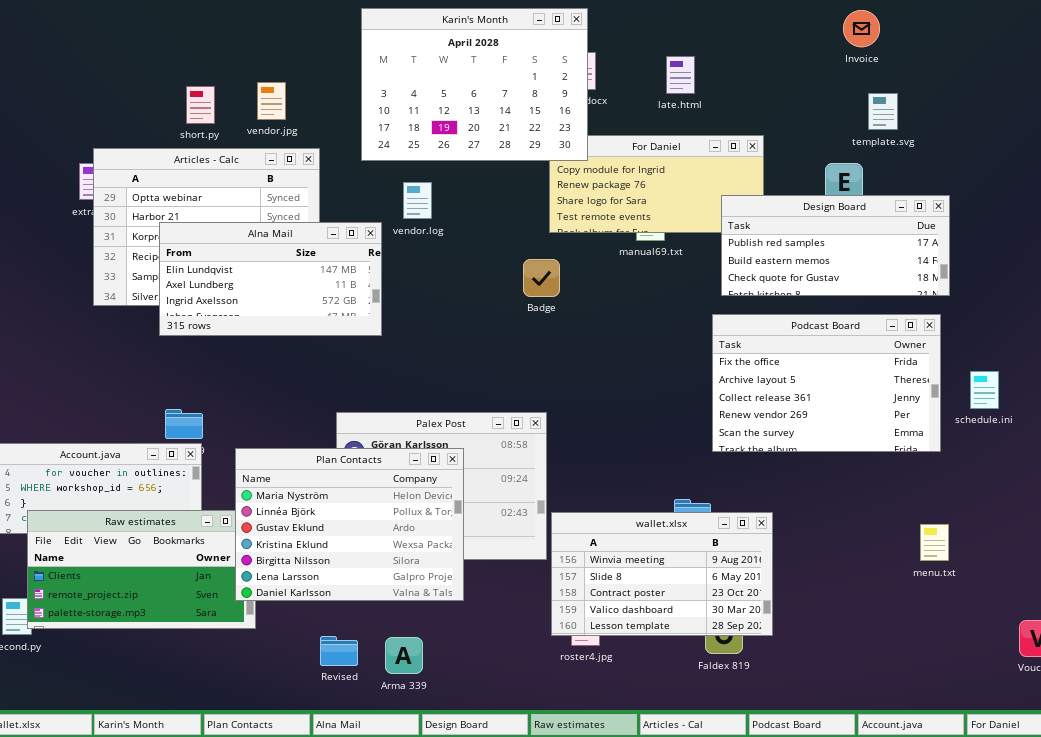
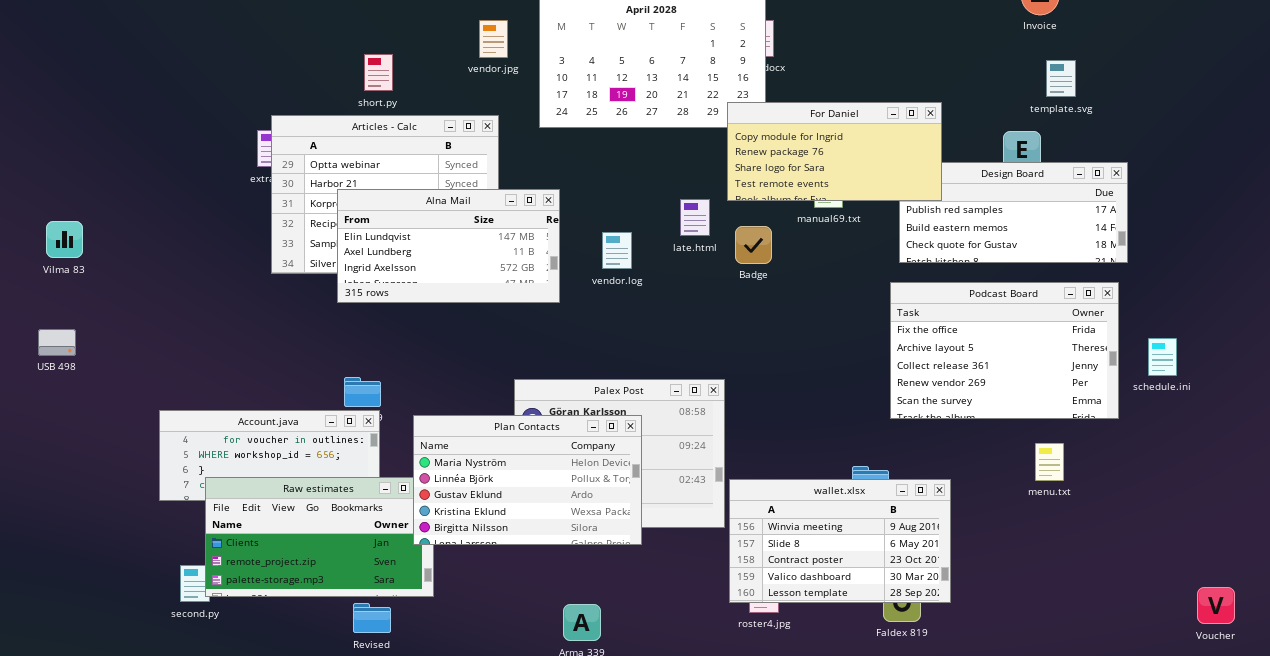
late.html: [666,56,695,94] -> [680,199,710,236], moved
vendor.jpg: [257,82,286,120] -> [479,20,508,58], moved
For Daniel: [549,135,764,233] -> [727,102,942,201], raised
vendor.log: [403,182,432,219] -> [602,232,632,269], moved
Badge: [523,259,560,297] -> [735,226,772,264], moved
Plan Contacts: [235,448,464,601] -> [413,415,642,545], resized
menu.txt: [920,524,949,561] -> [1035,443,1064,481], moved
Revised: [320,636,358,666] -> [353,603,391,633], moved

